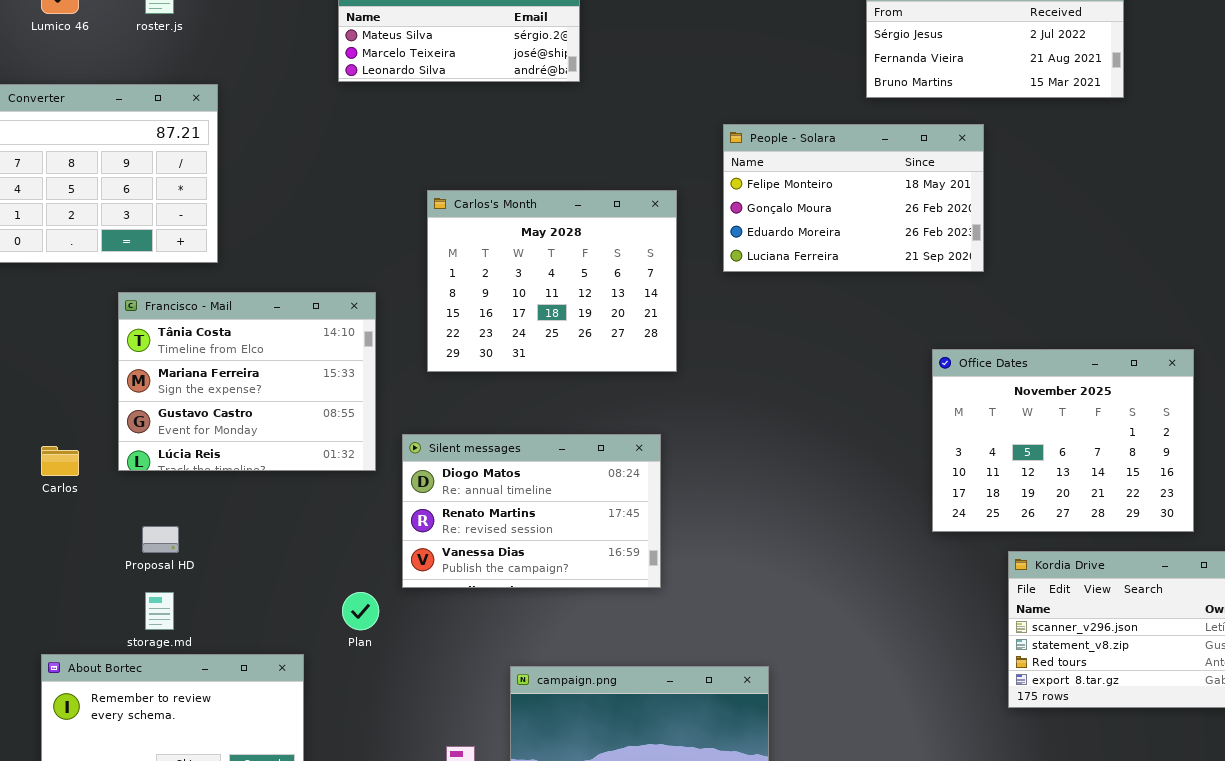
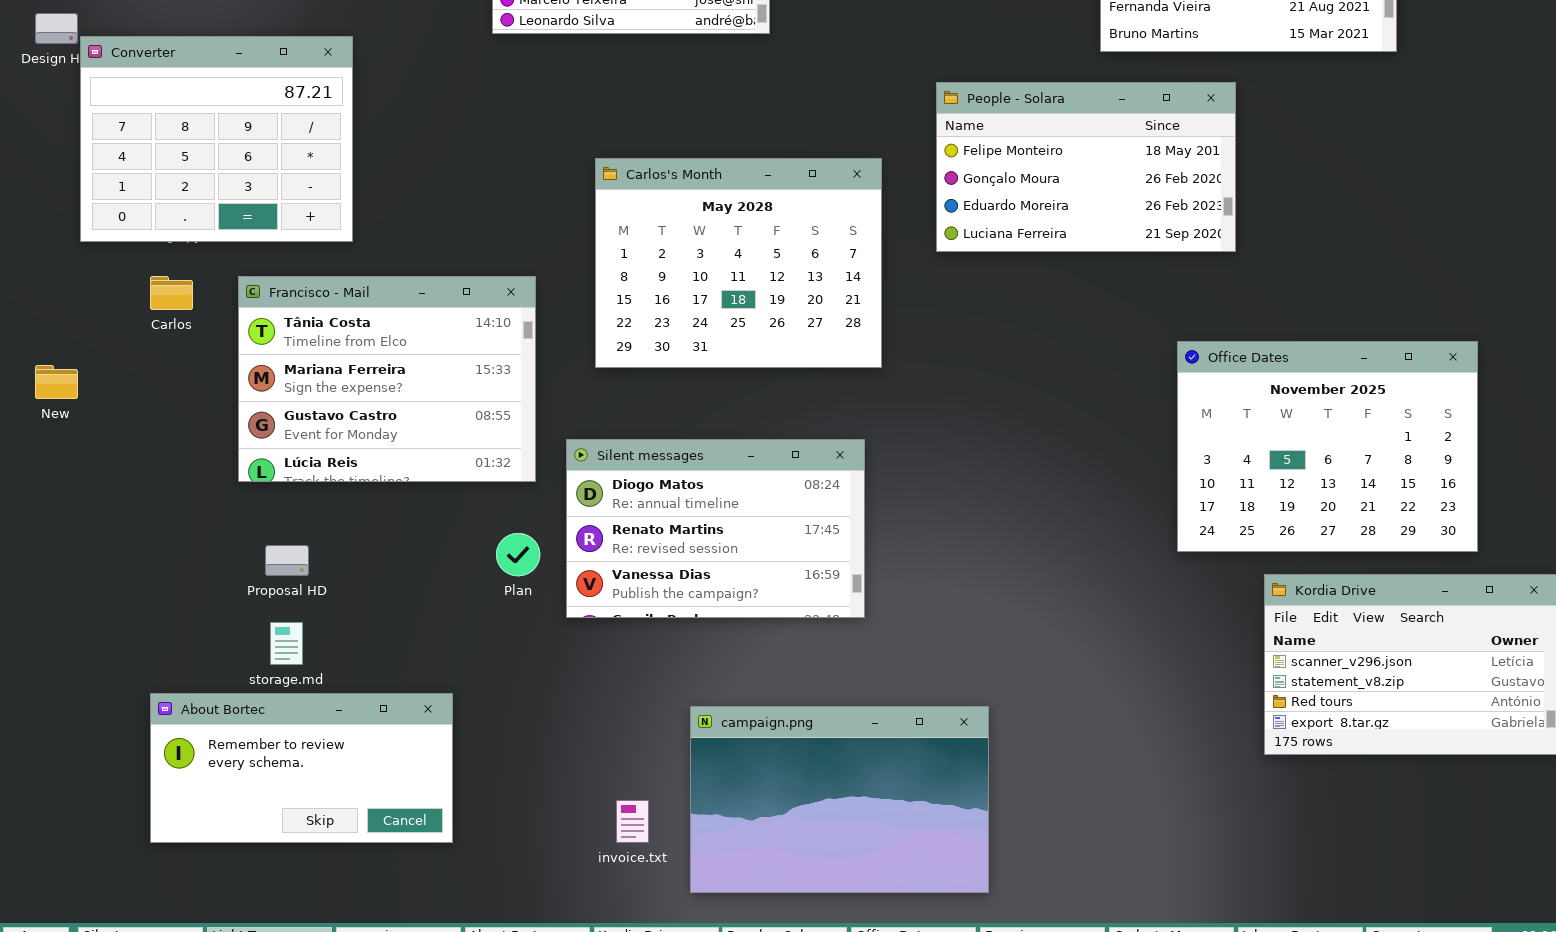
Carlos: [41,446,79,476] -> [150,276,193,310], moved
Plan: [342,592,379,630] -> [496,533,540,576], moved

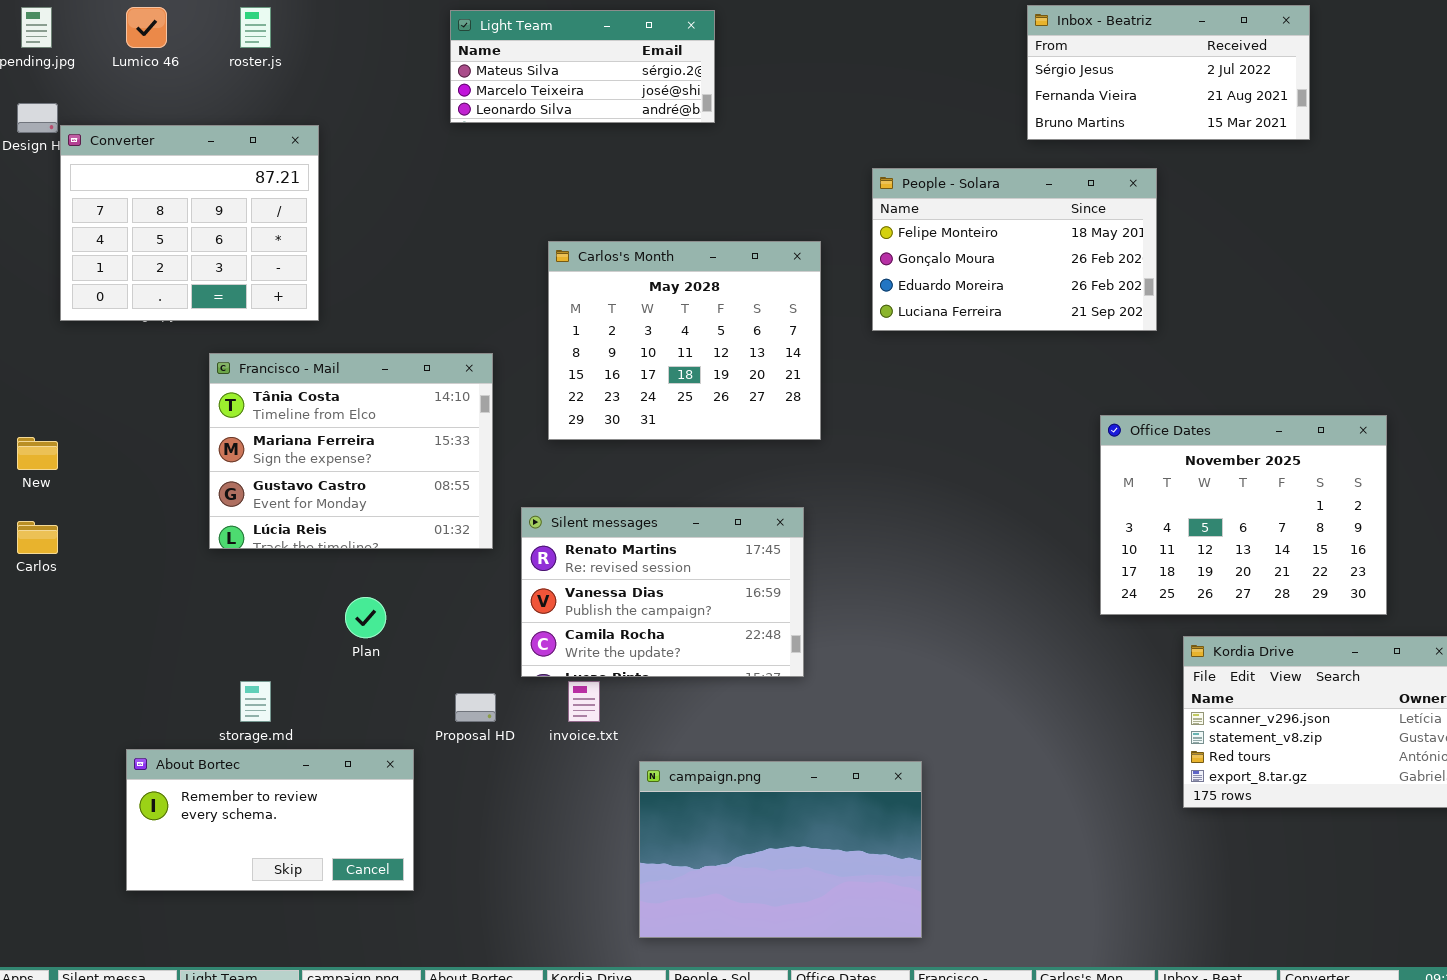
Carlos: [150,276,193,310] -> [17,521,58,554], moved
Silent messages: [566,439,865,618] -> [521,507,804,677], scrolled down 1 row
Plan: [496,533,540,576] -> [345,597,386,638], moved
Proposal HD: [265,545,309,576] -> [455,693,496,722], moved
invoice.txt: [616,800,649,843] -> [568,681,600,722], moved

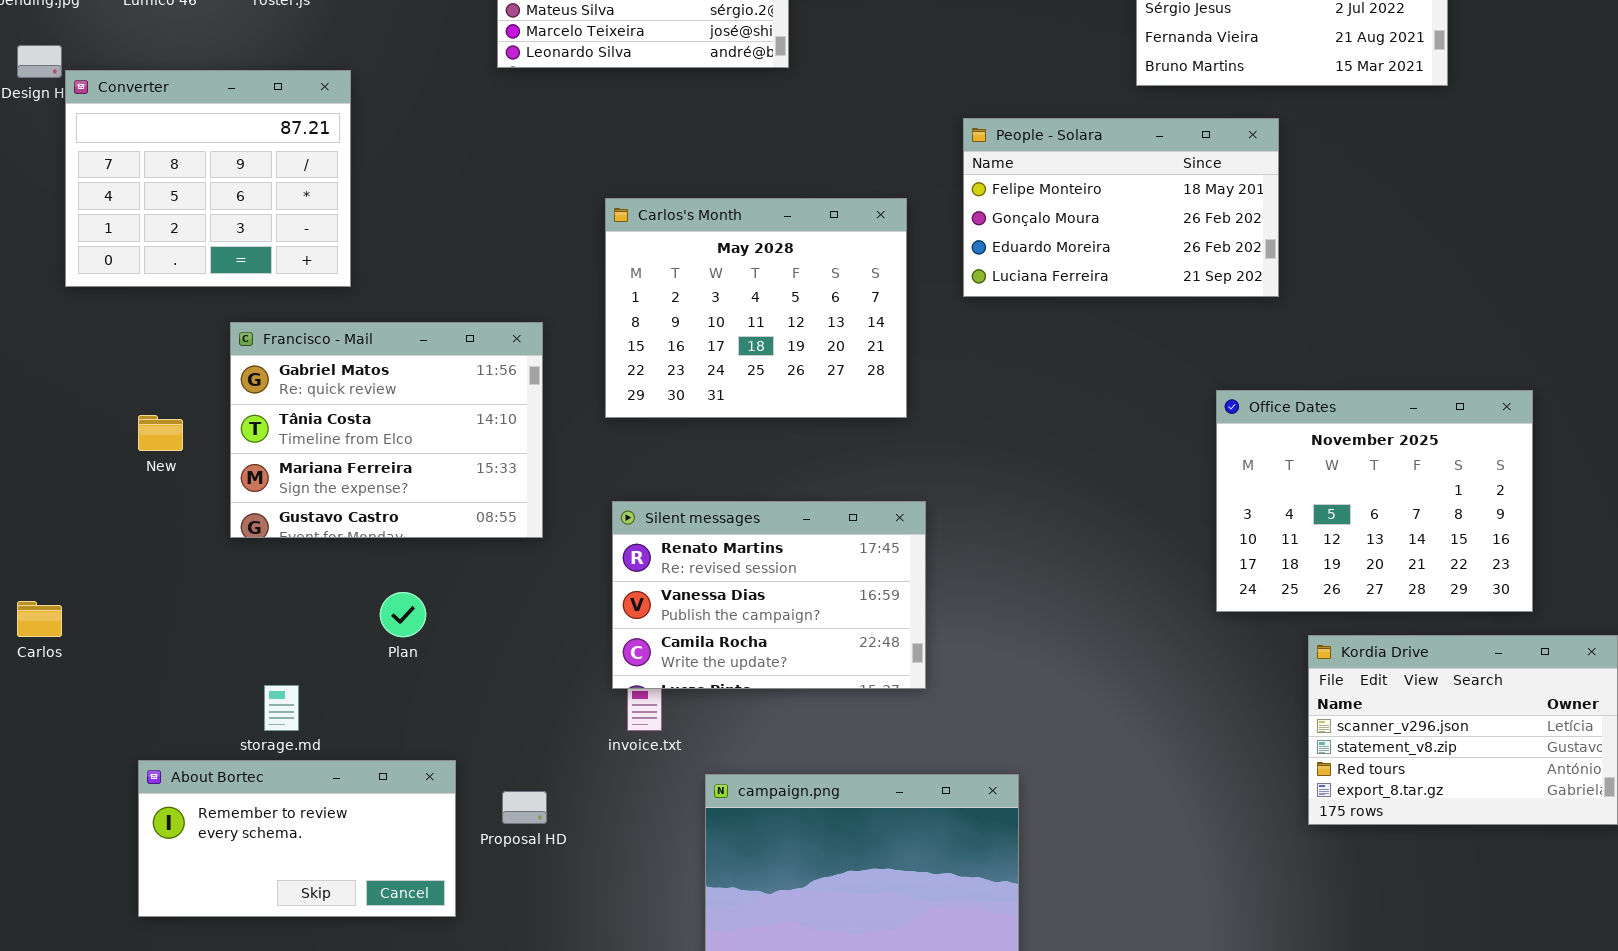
Francisco - Mail: [209,353,493,549] -> [230,322,543,538], scrolled up 1 row
New: [17,437,58,470] -> [138,415,183,451], moved
Silent messages: [521,507,804,677] -> [612,501,926,689], moved
Carlos: [17,521,58,554] -> [17,601,62,637], moved
Proposal HD: [455,693,496,722] -> [502,791,547,824], moved

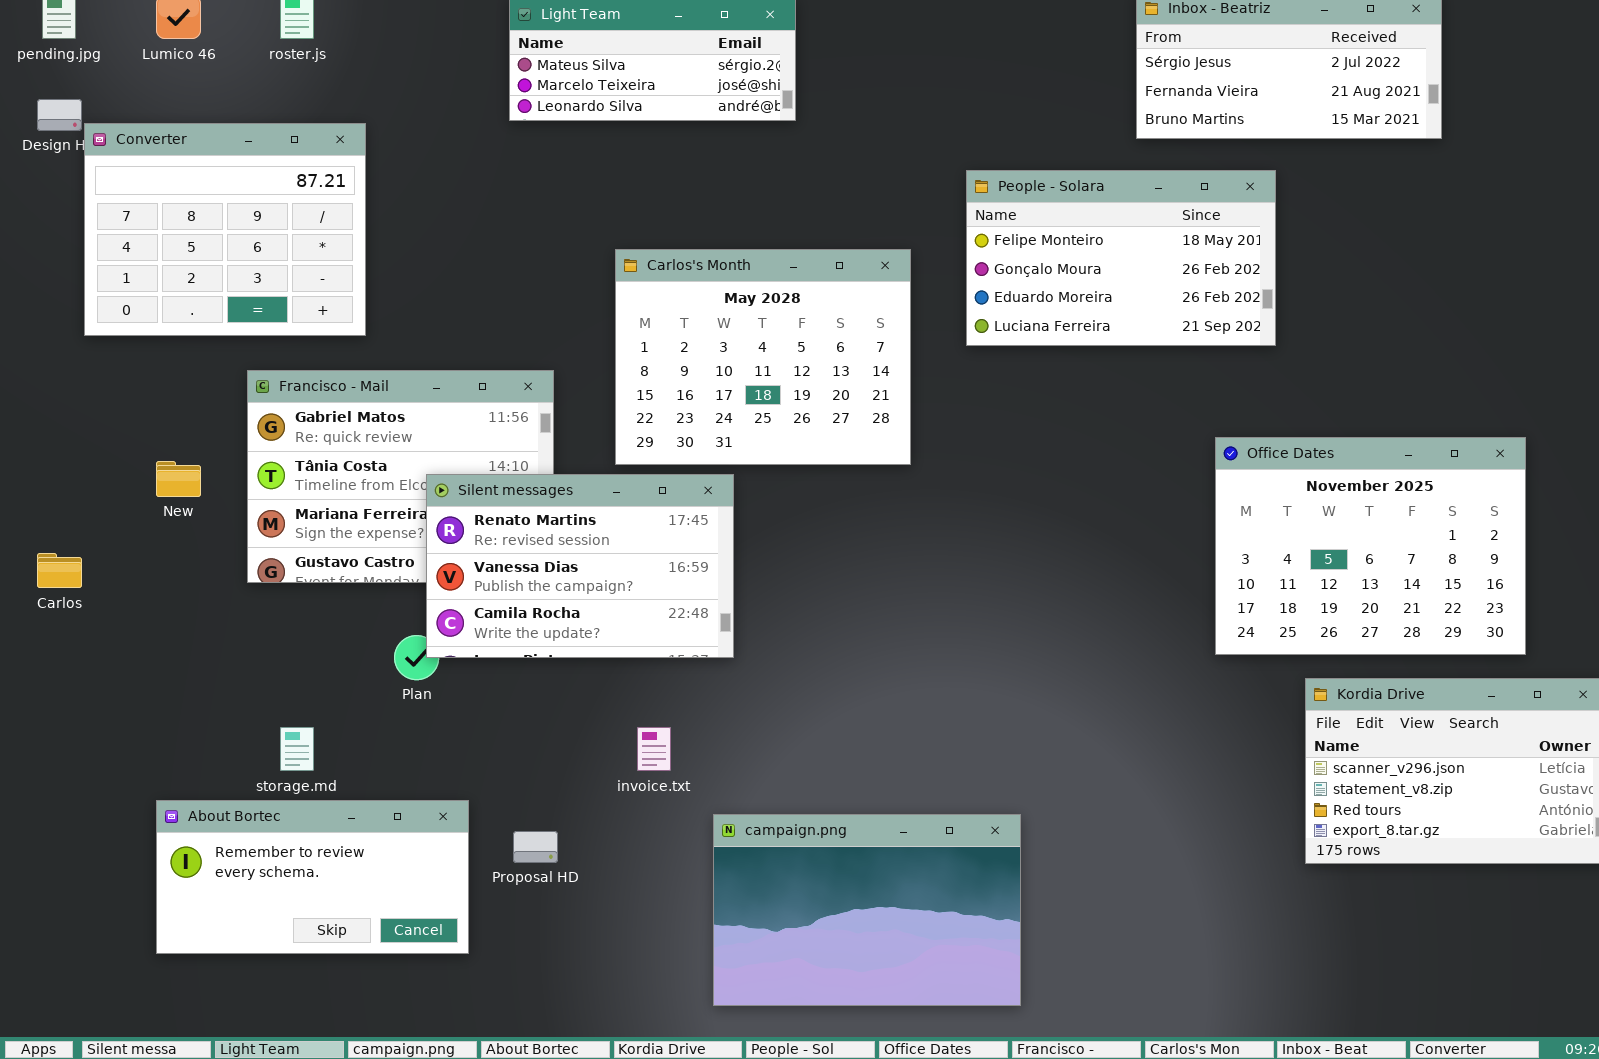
Silent messages: [612,501,926,689] -> [426,474,734,658], moved
Carlos: [17,601,62,637] -> [37,553,82,588], moved

